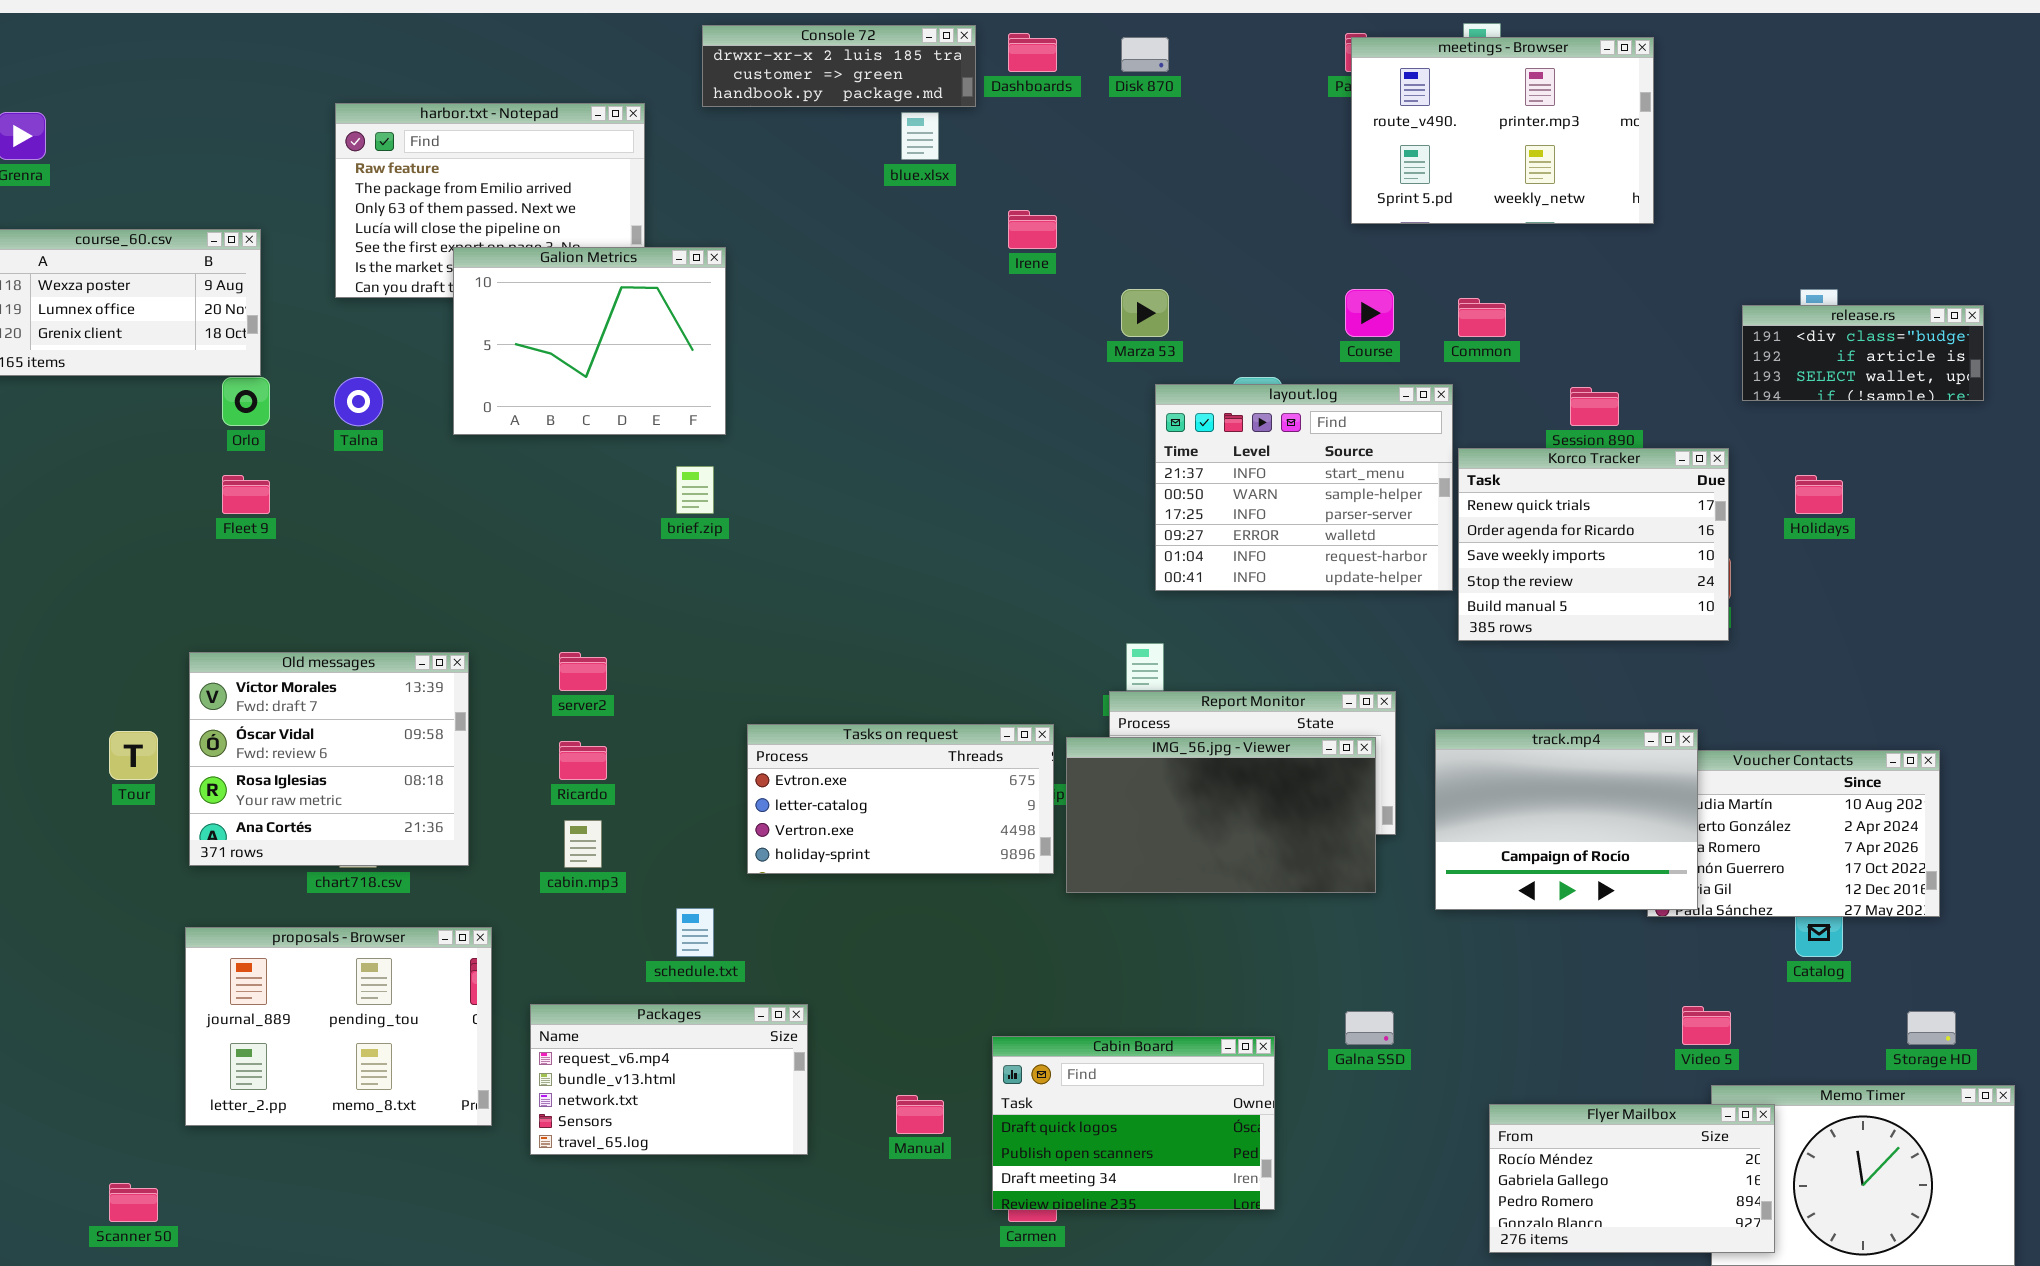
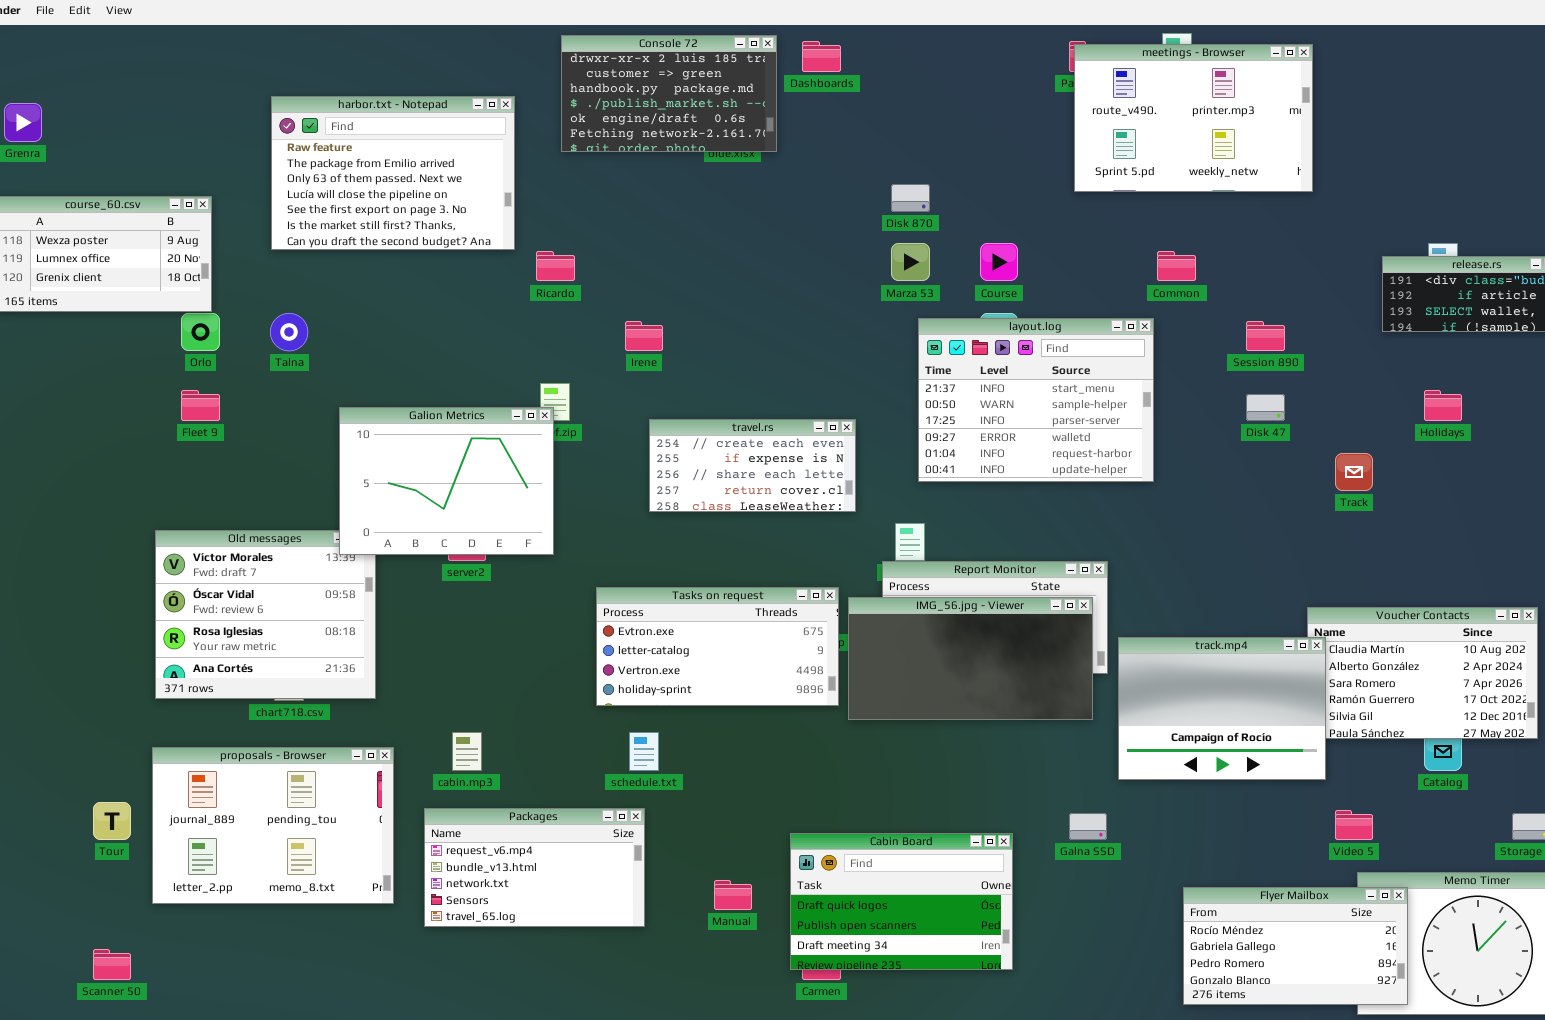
Console 72: [702,25,976,107] -> [561,35,777,152], resized
Disk 870: [1121,37,1169,72] -> [891,184,930,212], moved
Irene: [1008,210,1057,249] -> [625,321,663,351], moved
Galion Metrics: [453,247,726,435] -> [339,407,554,555], moved
Course: [1345,289,1394,337] -> [980,243,1018,281], moved
Korco Tracker: [1458,448,1729,641] -> none, closed
travel.rs: none -> [649,419,856,512], opened
track.mp4: [1435,729,1698,910] -> [1118,637,1326,780], moved
Tour: [109,731,158,780] -> [93,802,131,840], moved
Ricardo: [559,741,607,780] -> [536,251,575,281], moved
cabin.mp3: [564,820,602,868] -> [452,732,482,771], moved
schedule.txt: [676,908,714,957] -> [629,732,659,771], moved

